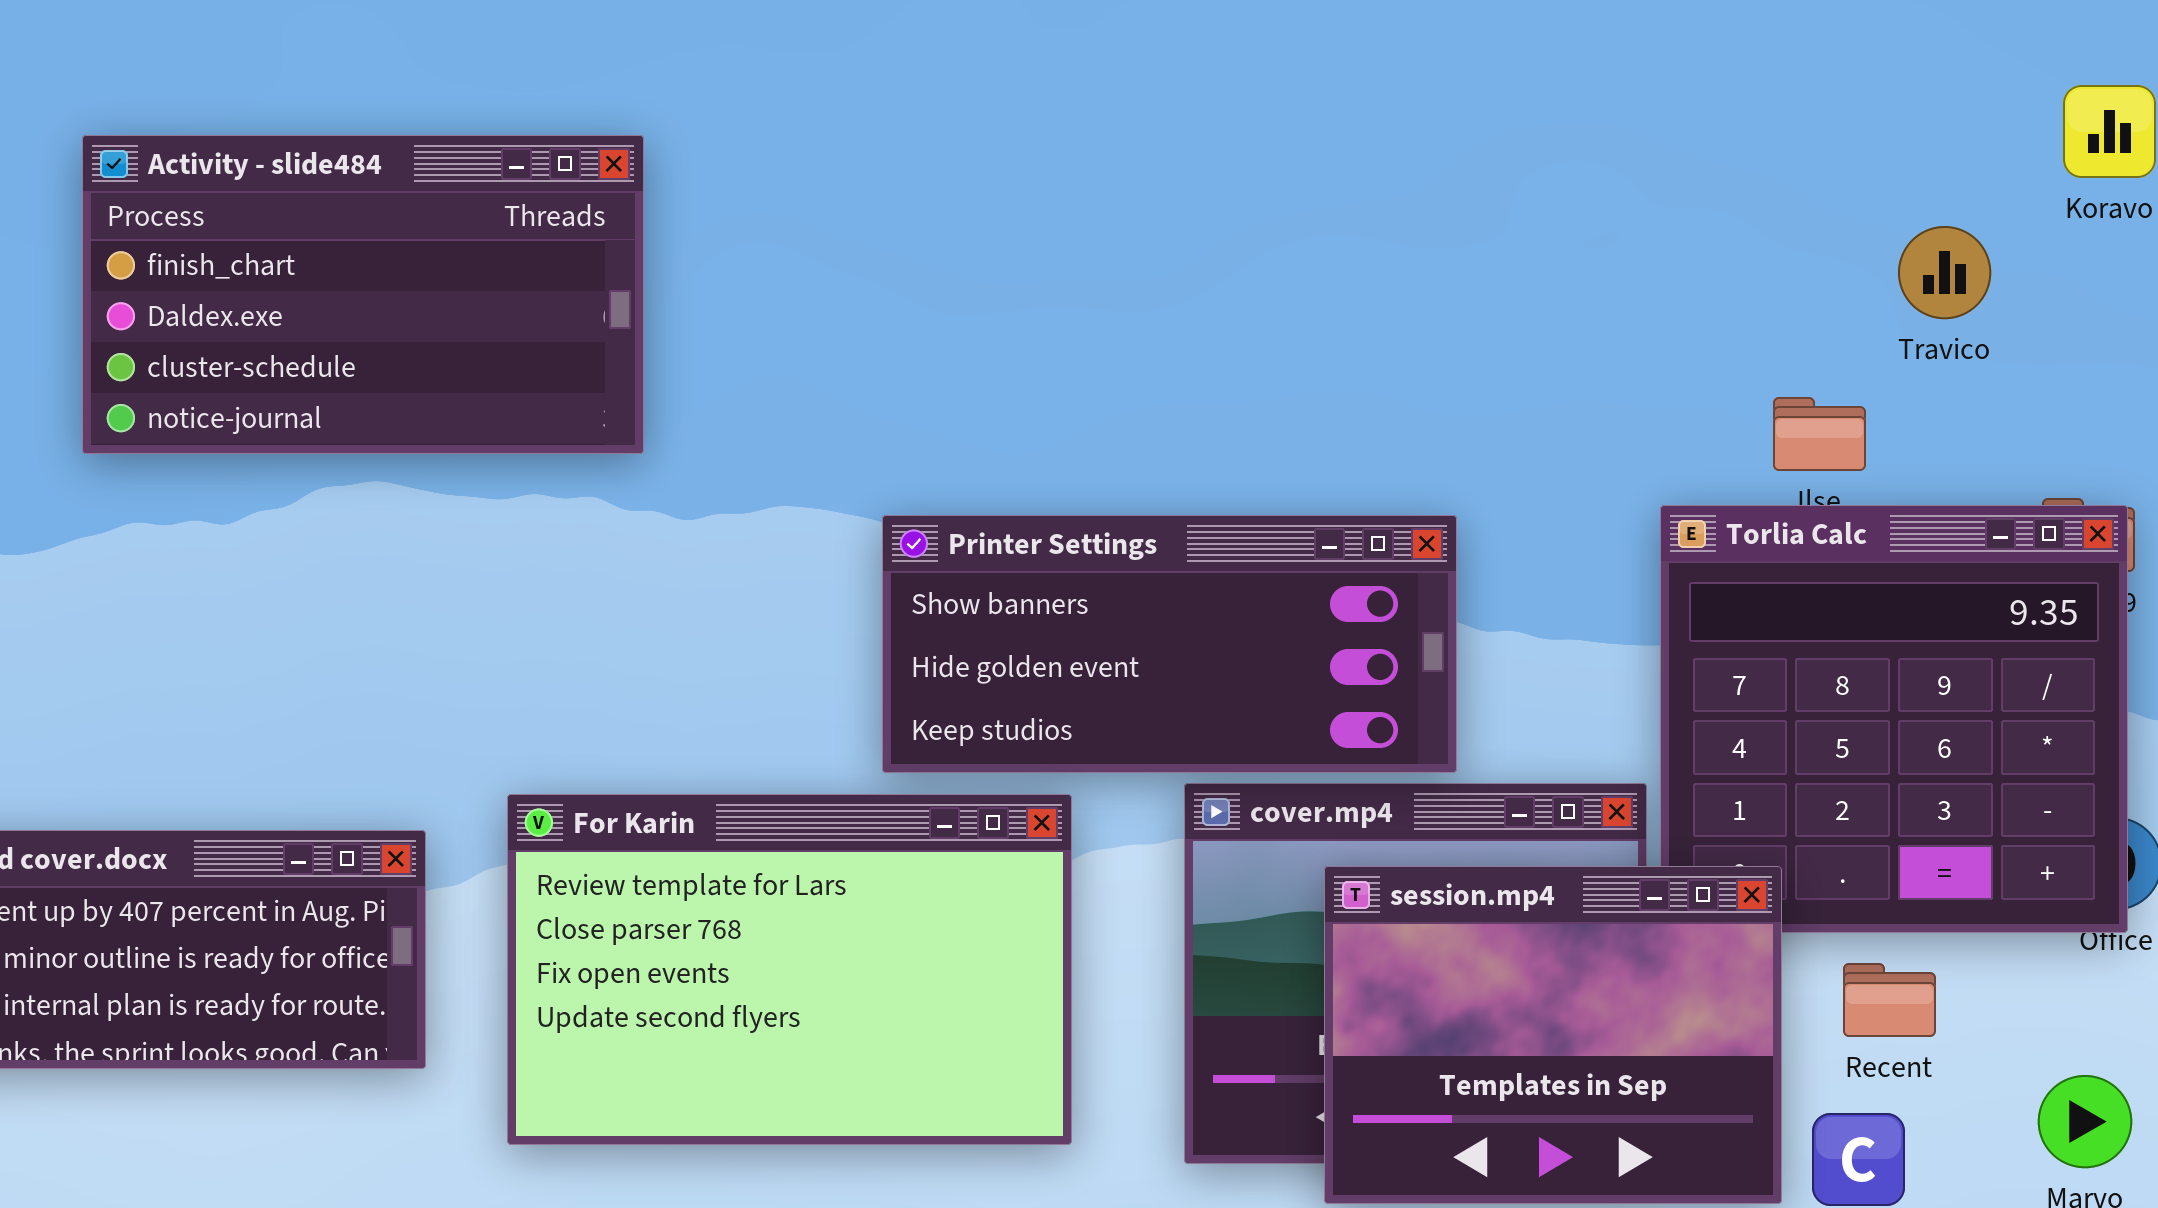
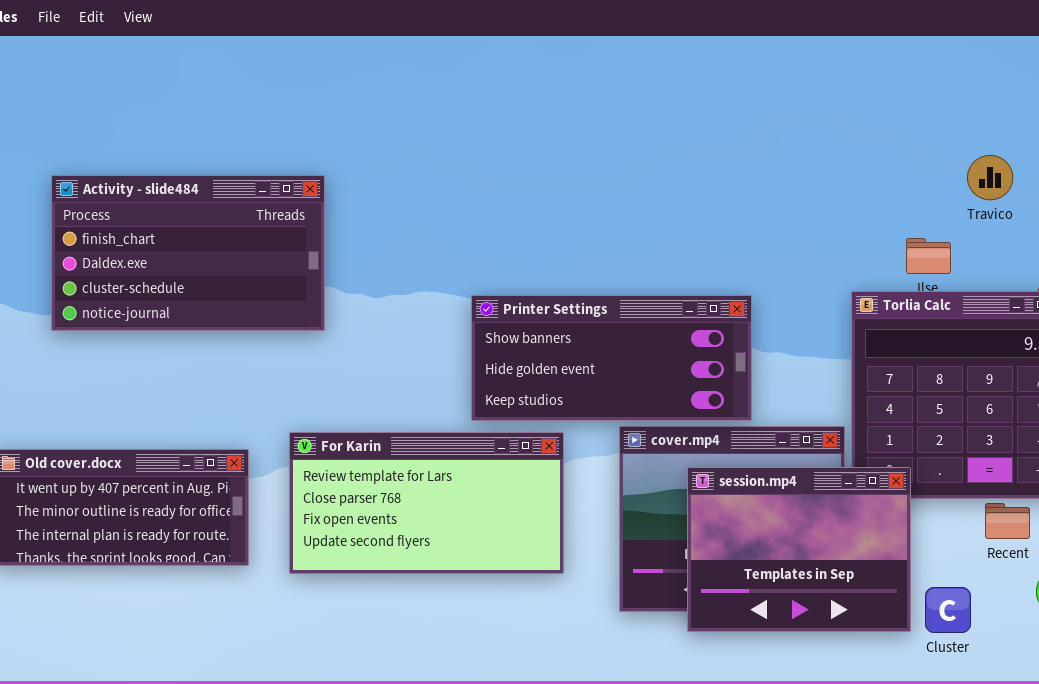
Activity - slide484: [82,135,644,454] -> [51,175,325,331], moved
For Karin: [507,794,1072,1145] -> [289,432,564,574], resized
Recent: [1843,963,1936,1037] -> [985,503,1030,539], moved

